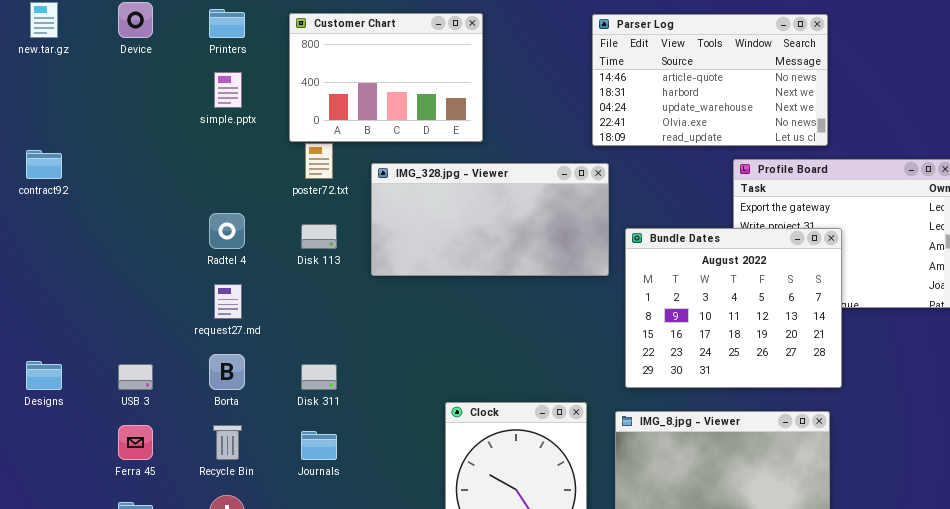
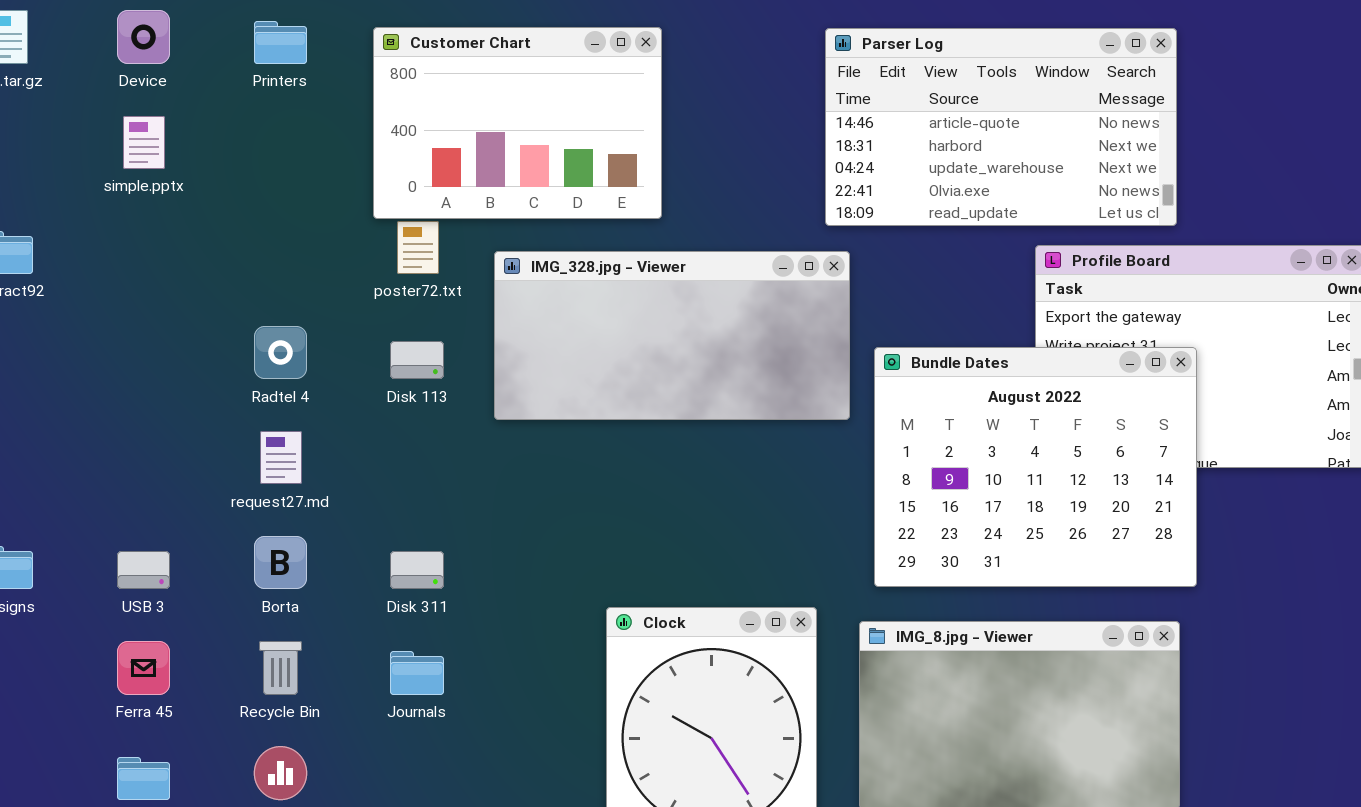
simple.pptx: [214,72,242,108] -> [123,116,165,169], moved

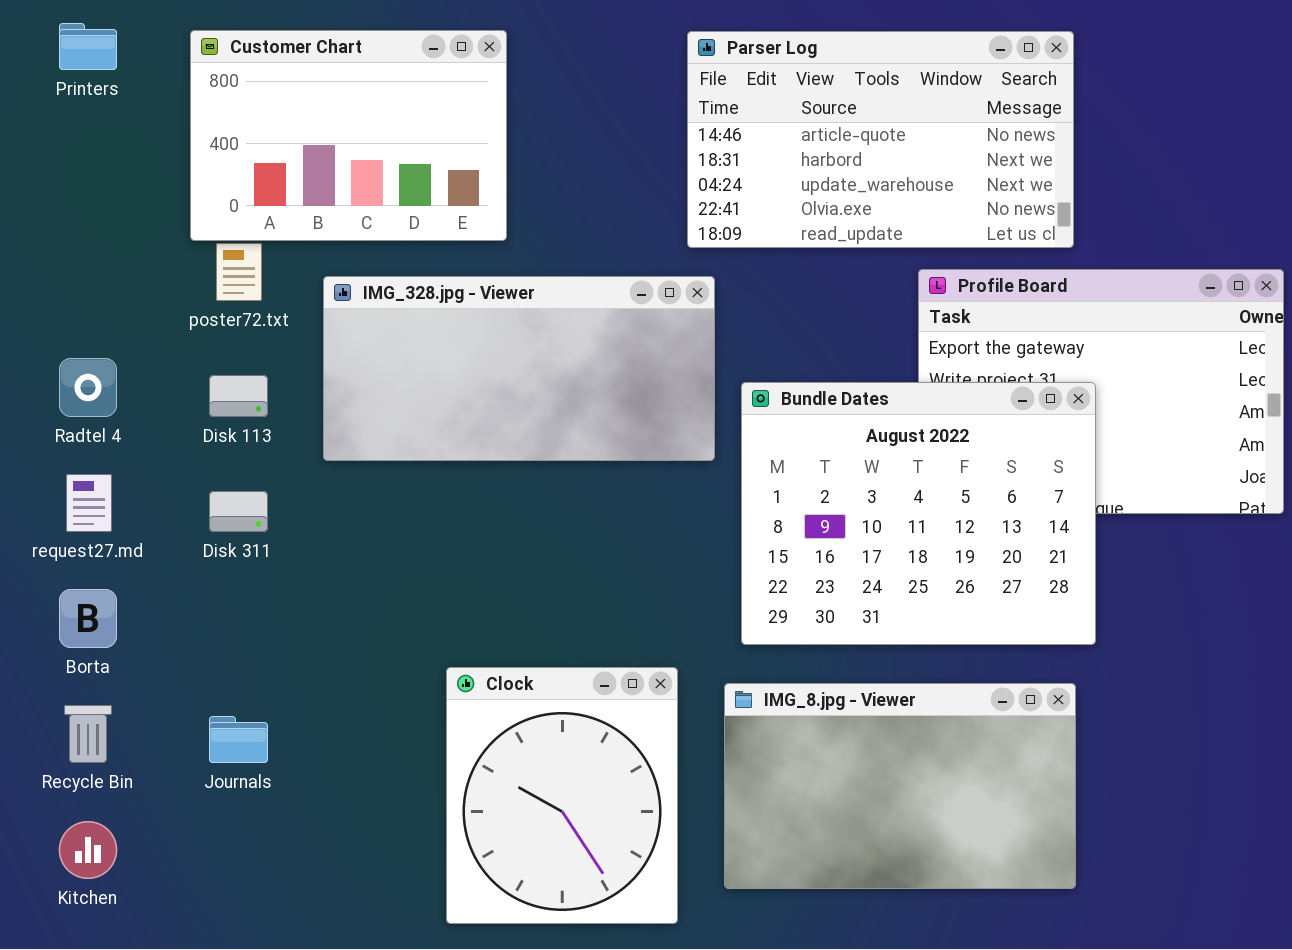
Disk 311: [390,551,444,589] -> [209,491,268,532], moved

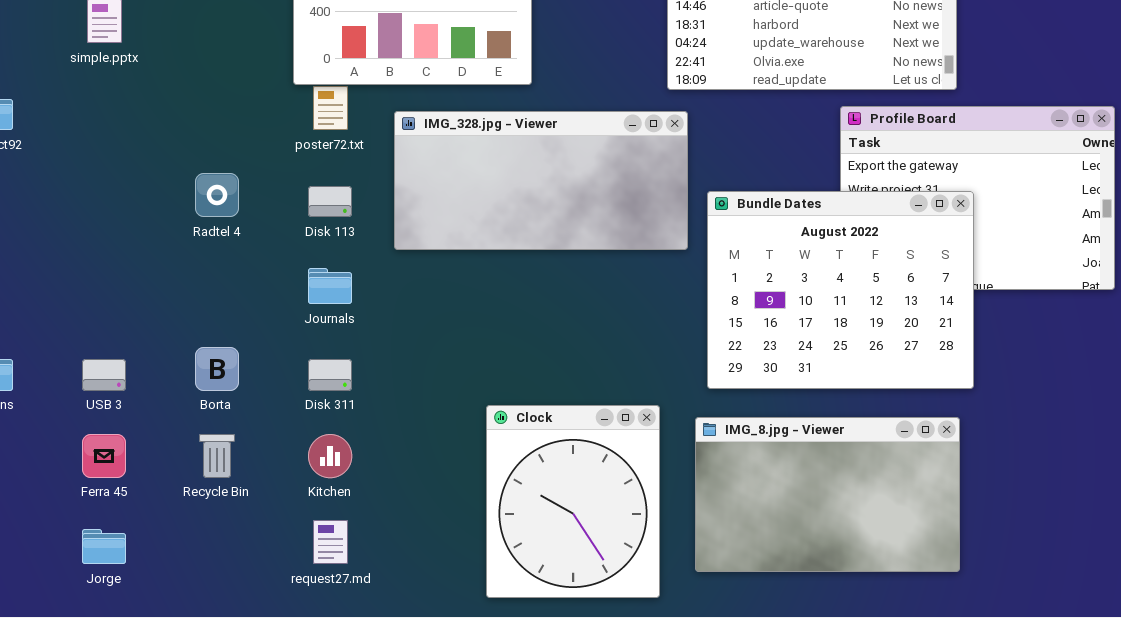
request27.md: [66,474,112,532] -> [313,520,348,564], moved
Disk 311: [209,491,268,532] -> [308,359,352,391], moved
Journals: [209,716,268,763] -> [308,268,352,304], moved
Kitchen: [59,821,117,879] -> [308,434,352,478], moved

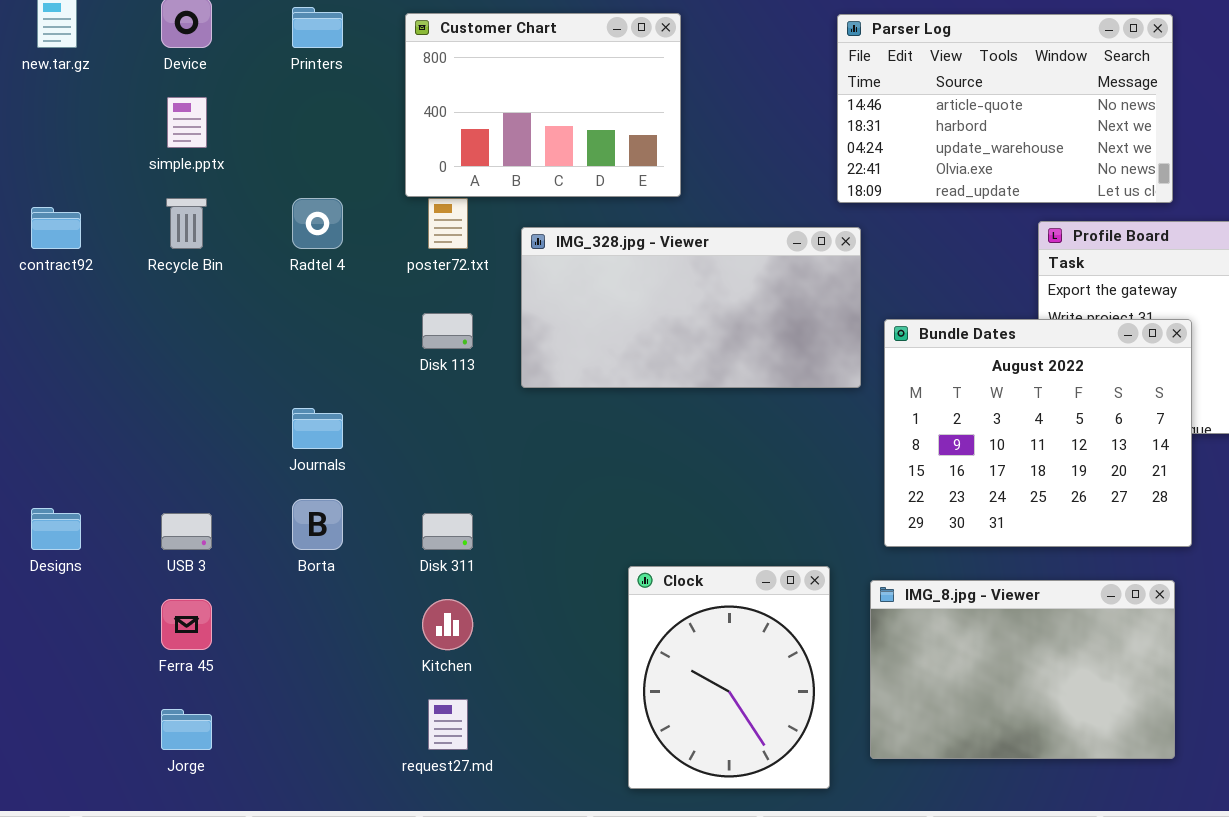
Radtel 4: [195,173,239,217] -> [292,198,343,249], moved
Journals: [308,268,352,304] -> [292,408,343,449], moved
Recycle Bin: [199,434,235,478] -> [166,198,207,249], moved

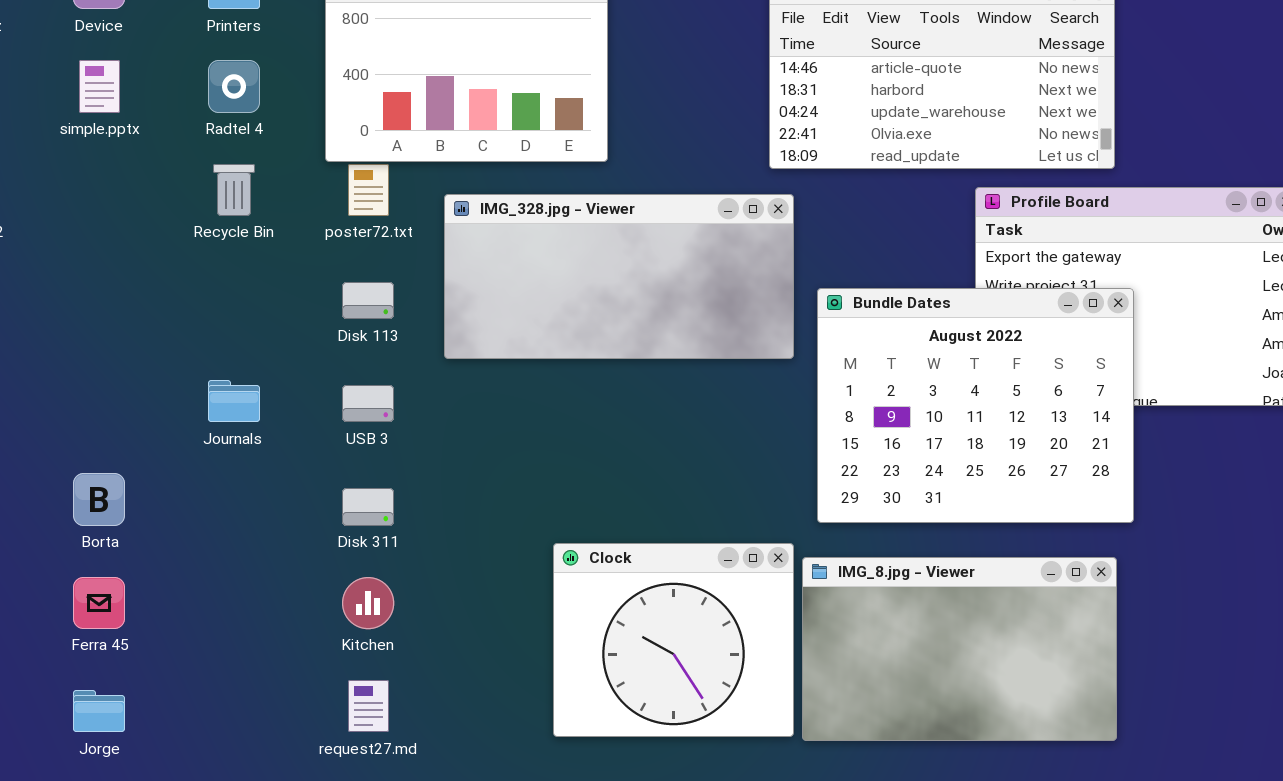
Recycle Bin: [166,198,207,249] -> [213,164,255,216], moved
Radtel 4: [292,198,343,249] -> [208,60,260,113], moved
Borta: [292,499,343,550] -> [73,473,125,526], moved
USB 3: [161,513,212,550] -> [342,385,394,422], moved
Clock: [628,566,830,789] -> [553,543,794,737], resized

